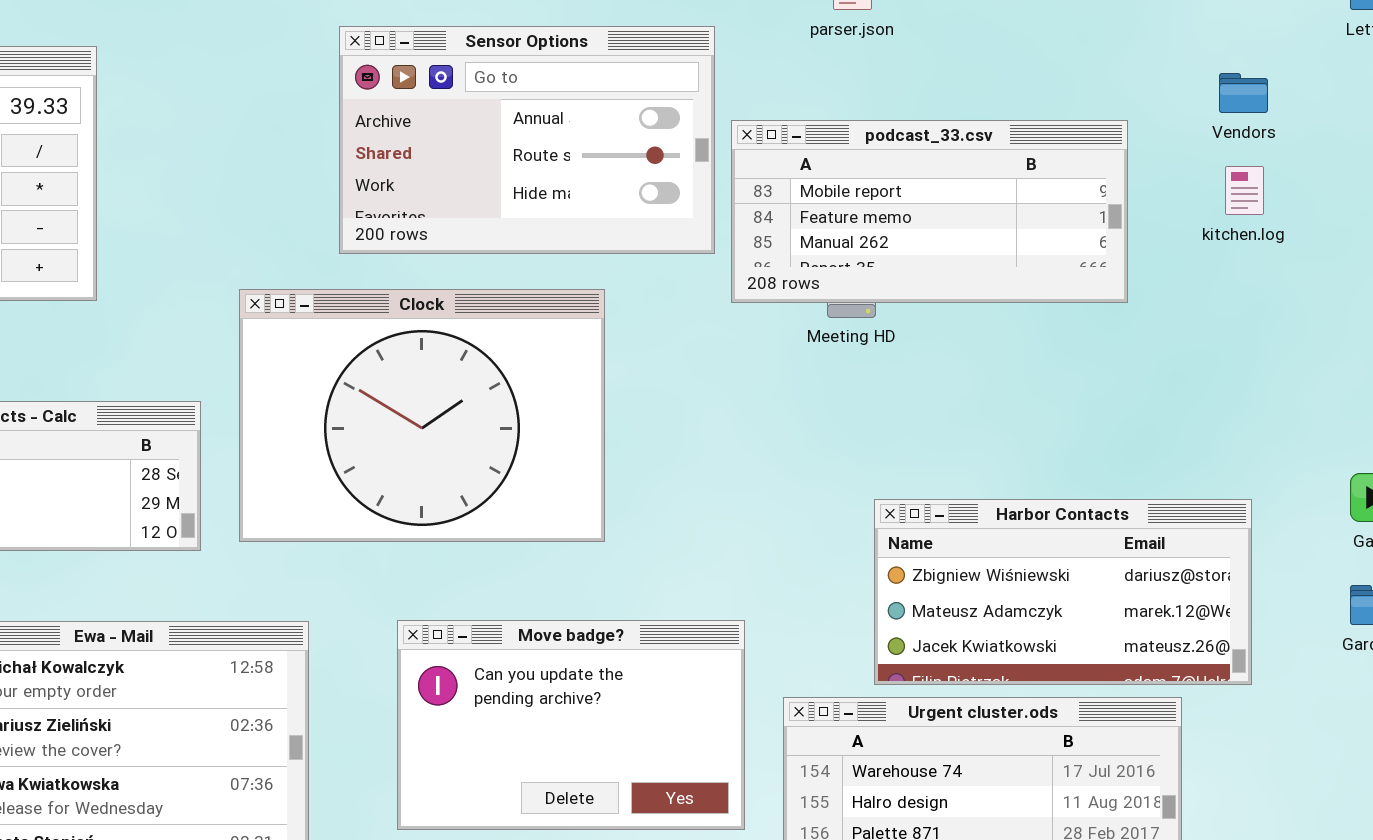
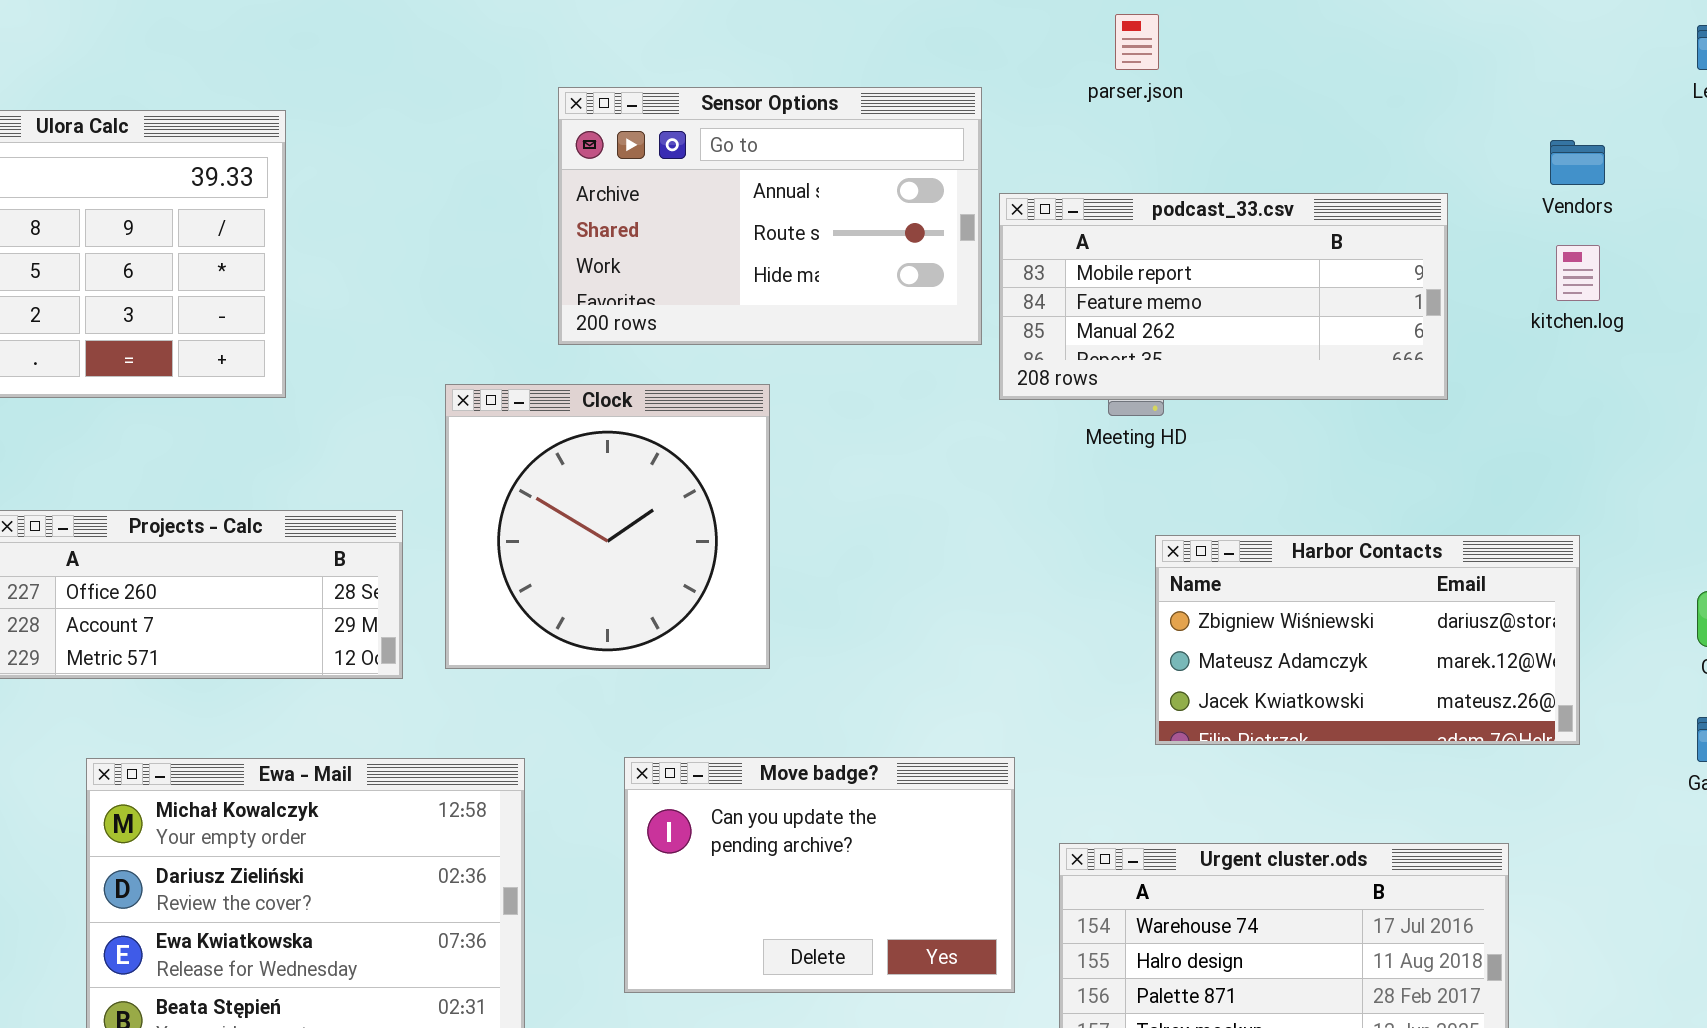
Clock: [239,289,605,542] -> [445,384,770,669], resized
Harbor Contacts: [874,499,1252,685] -> [1155,535,1580,745], moved

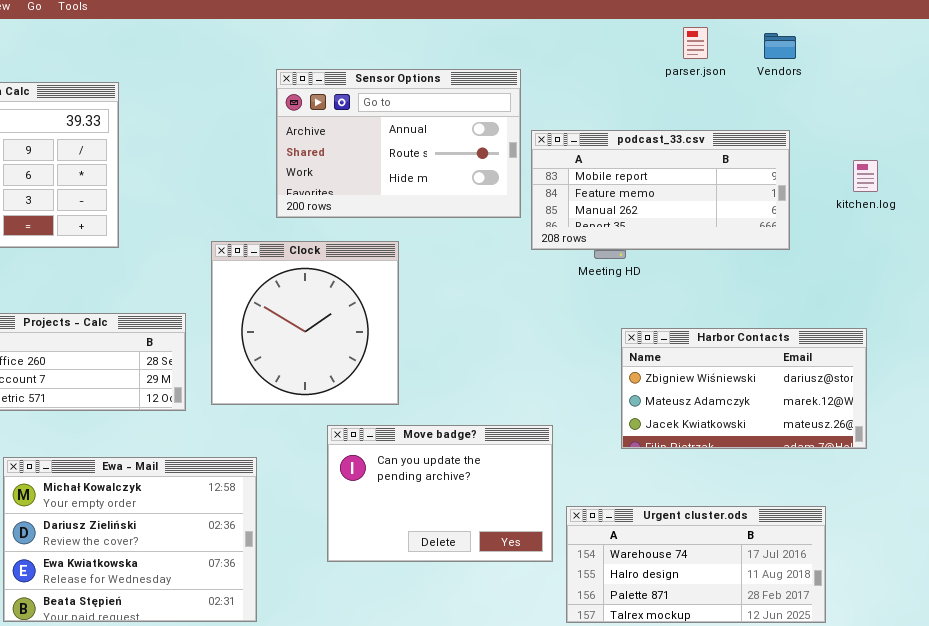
parser.json: [1115,14,1159,70] -> [683,27,708,59], moved
Vendors: [1550,140,1605,185] -> [764,33,796,59], moved
Move badge?: [624,757,1015,993] -> [327,425,553,562], moved

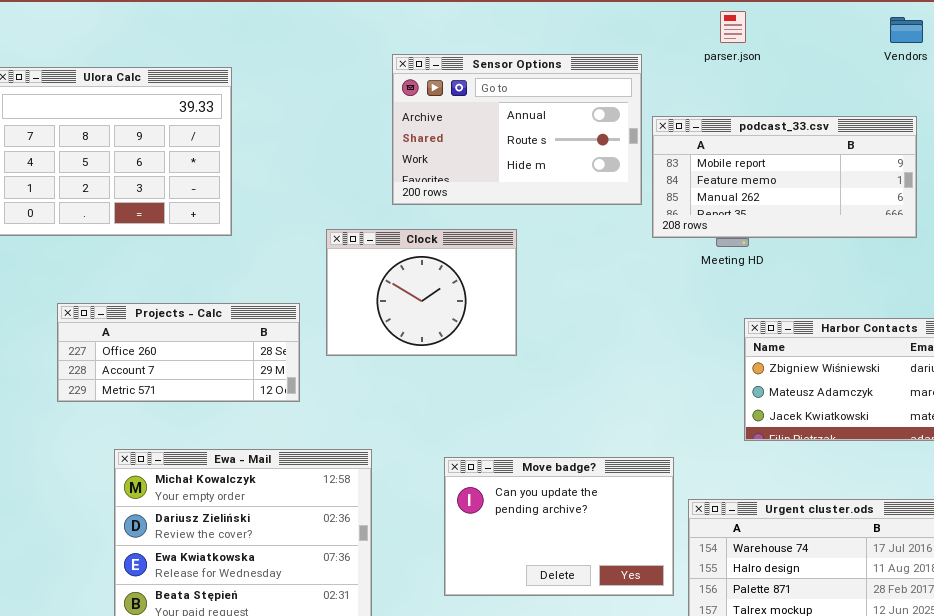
parser.json: [683,27,708,59] -> [720,11,746,43], moved
Clock: [211,241,399,405] -> [326,229,517,356], resized
Move badge?: [327,425,553,562] -> [444,457,674,596], moved

